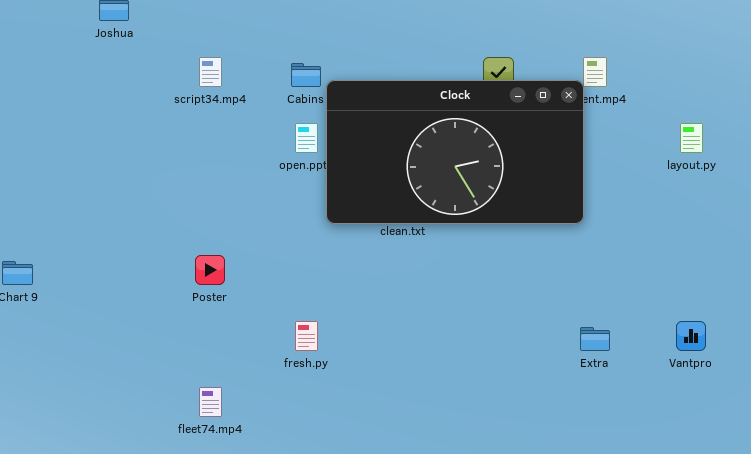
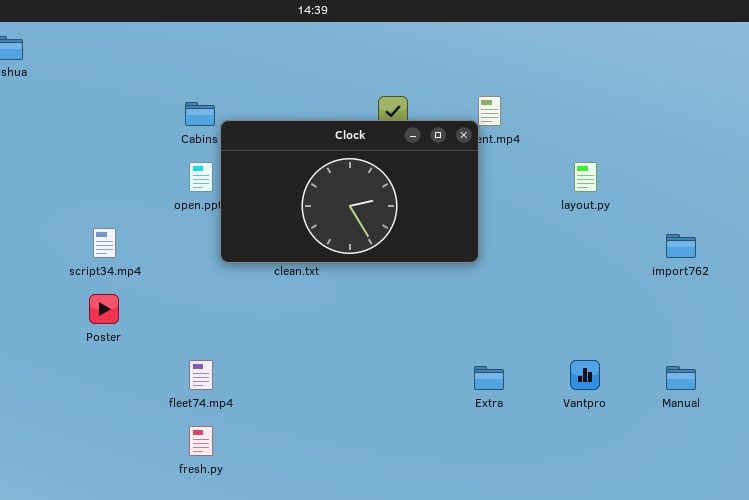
script34.mp4: [199,57,222,87] -> [93,228,116,258], moved
fresh.py: [295,321,318,351] -> [189,426,213,456], moved
fleet74.mp4: [199,387,222,417] -> [189,360,213,390], moved

